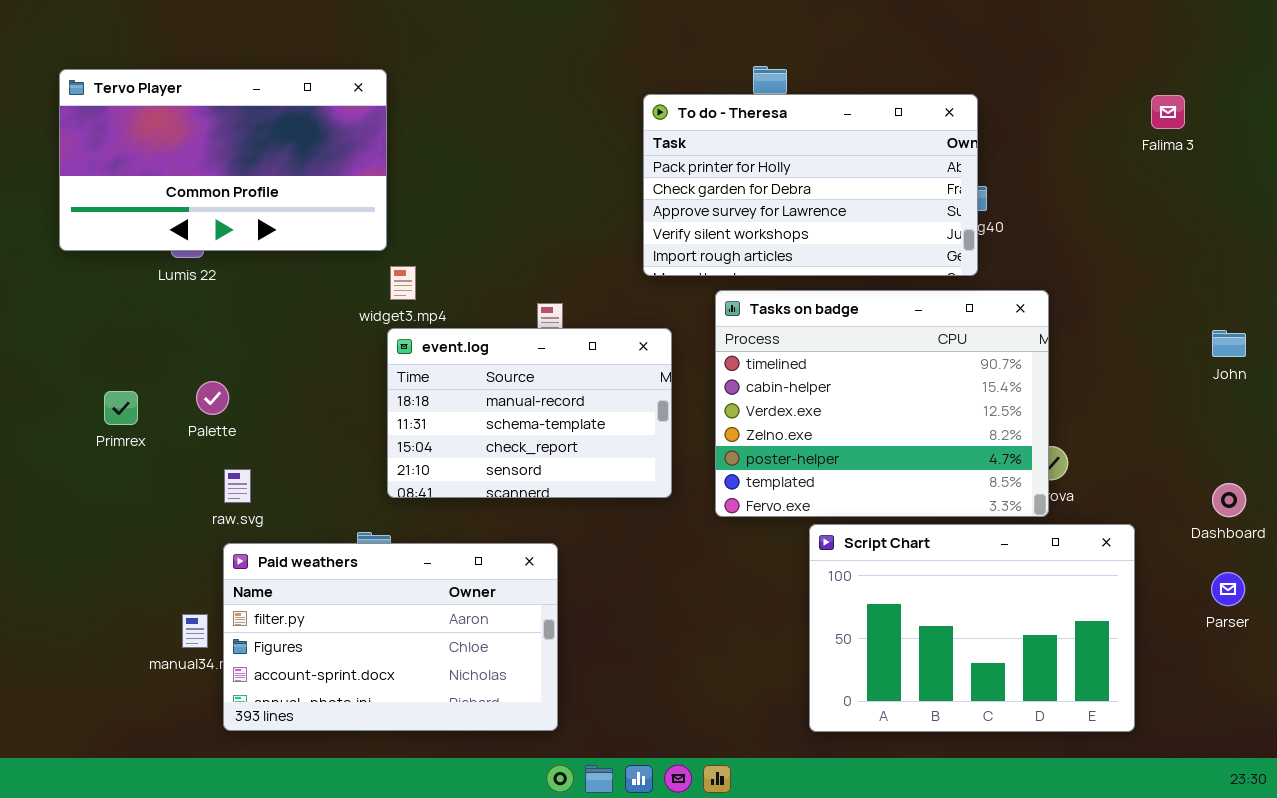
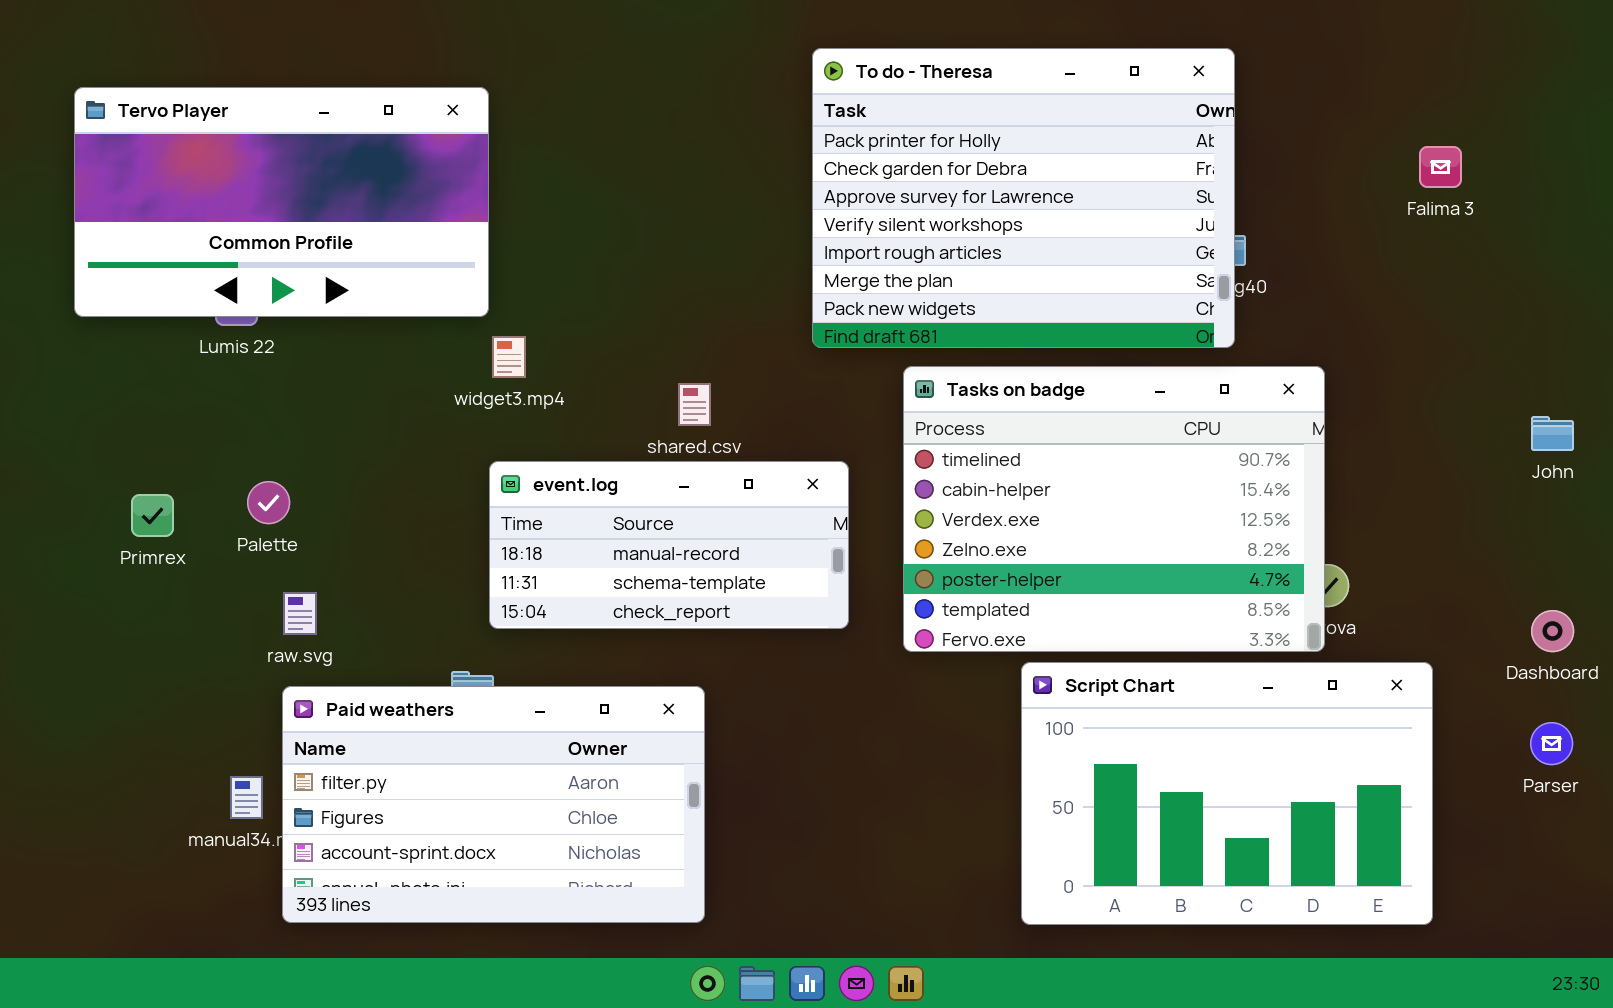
To do - Theresa: [643,94,978,276] -> [812,48,1235,348], resized
Falima 3: [1151,95,1185,129] -> [1419,146,1462,188], moved
event.log: [387,328,672,498] -> [489,461,849,629], resized

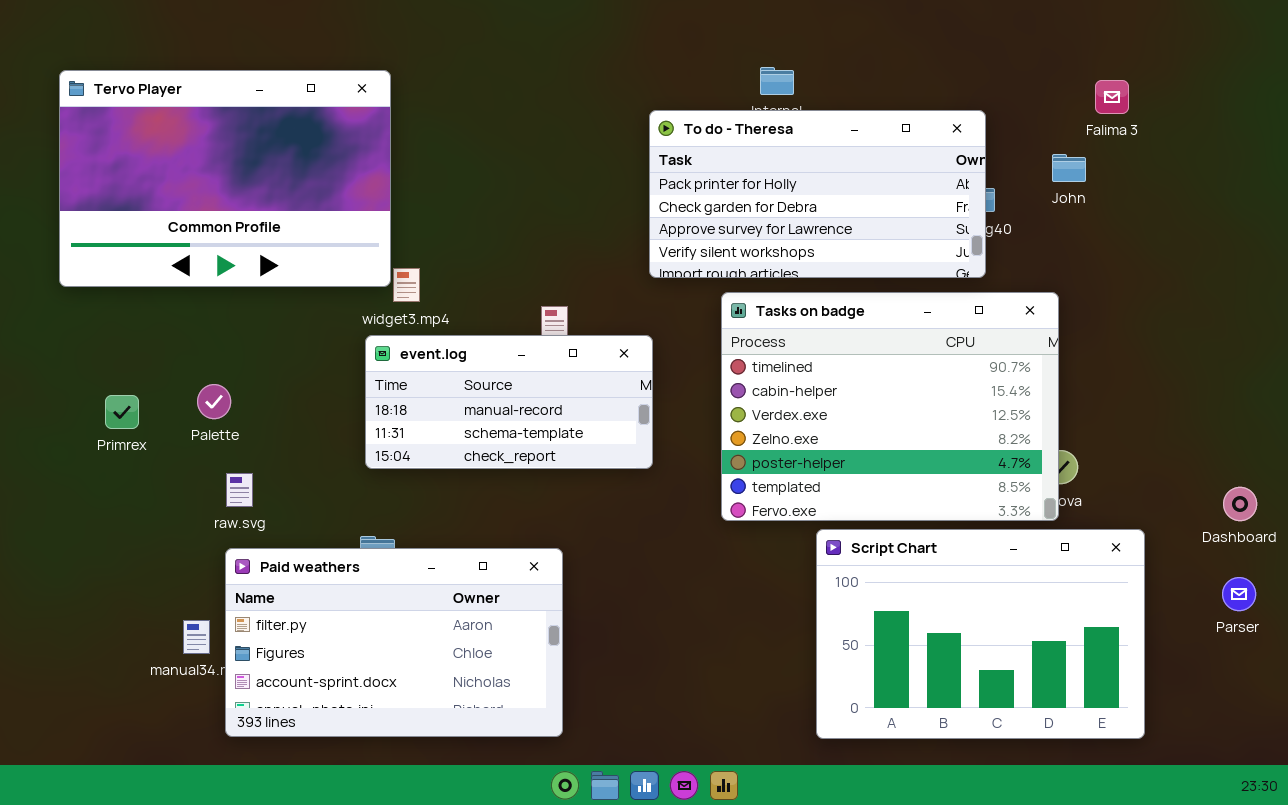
To do - Theresa: [812,48,1235,348] -> [649,110,986,278], resized
Tervo Player: [74,87,489,317] -> [59,70,391,287], resized
Falima 3: [1419,146,1462,188] -> [1095,80,1129,114], moved
John: [1531,416,1574,451] -> [1052,154,1086,182], moved
event.log: [489,461,849,629] -> [365,335,653,469], moved

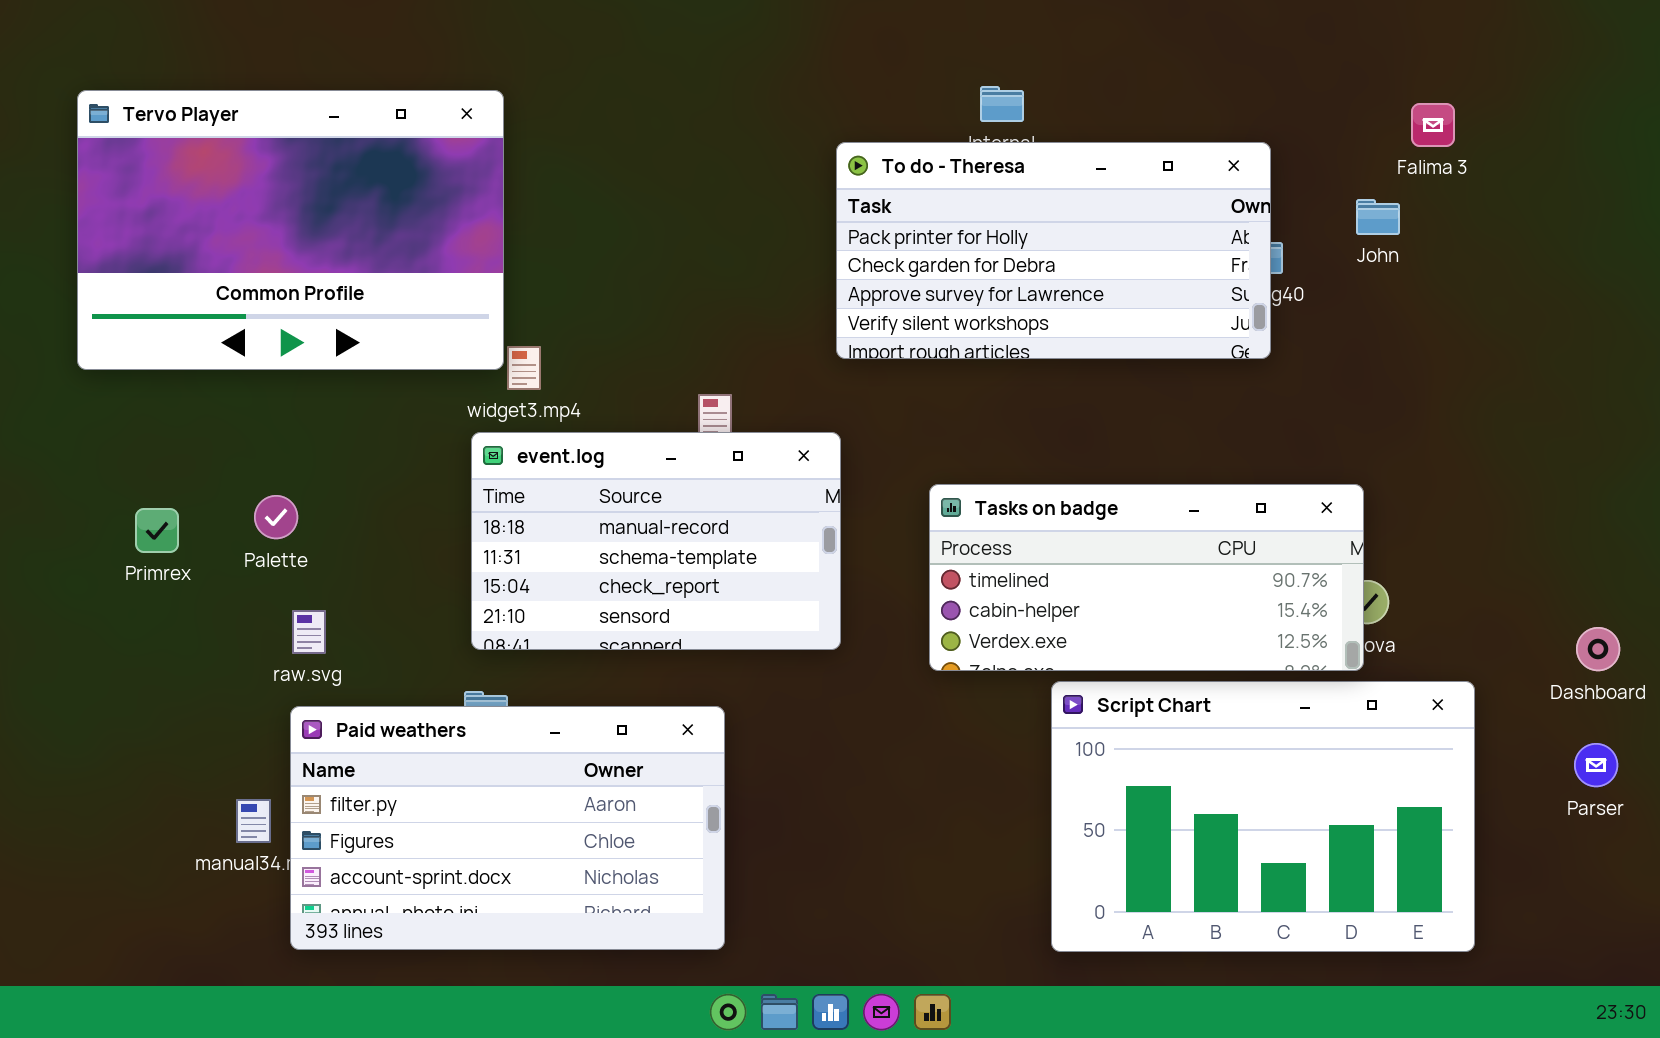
Tasks on badge: [721,292,1059,521] -> [929,484,1364,671], resized
event.log: [365,335,653,469] -> [471,432,841,650], resized

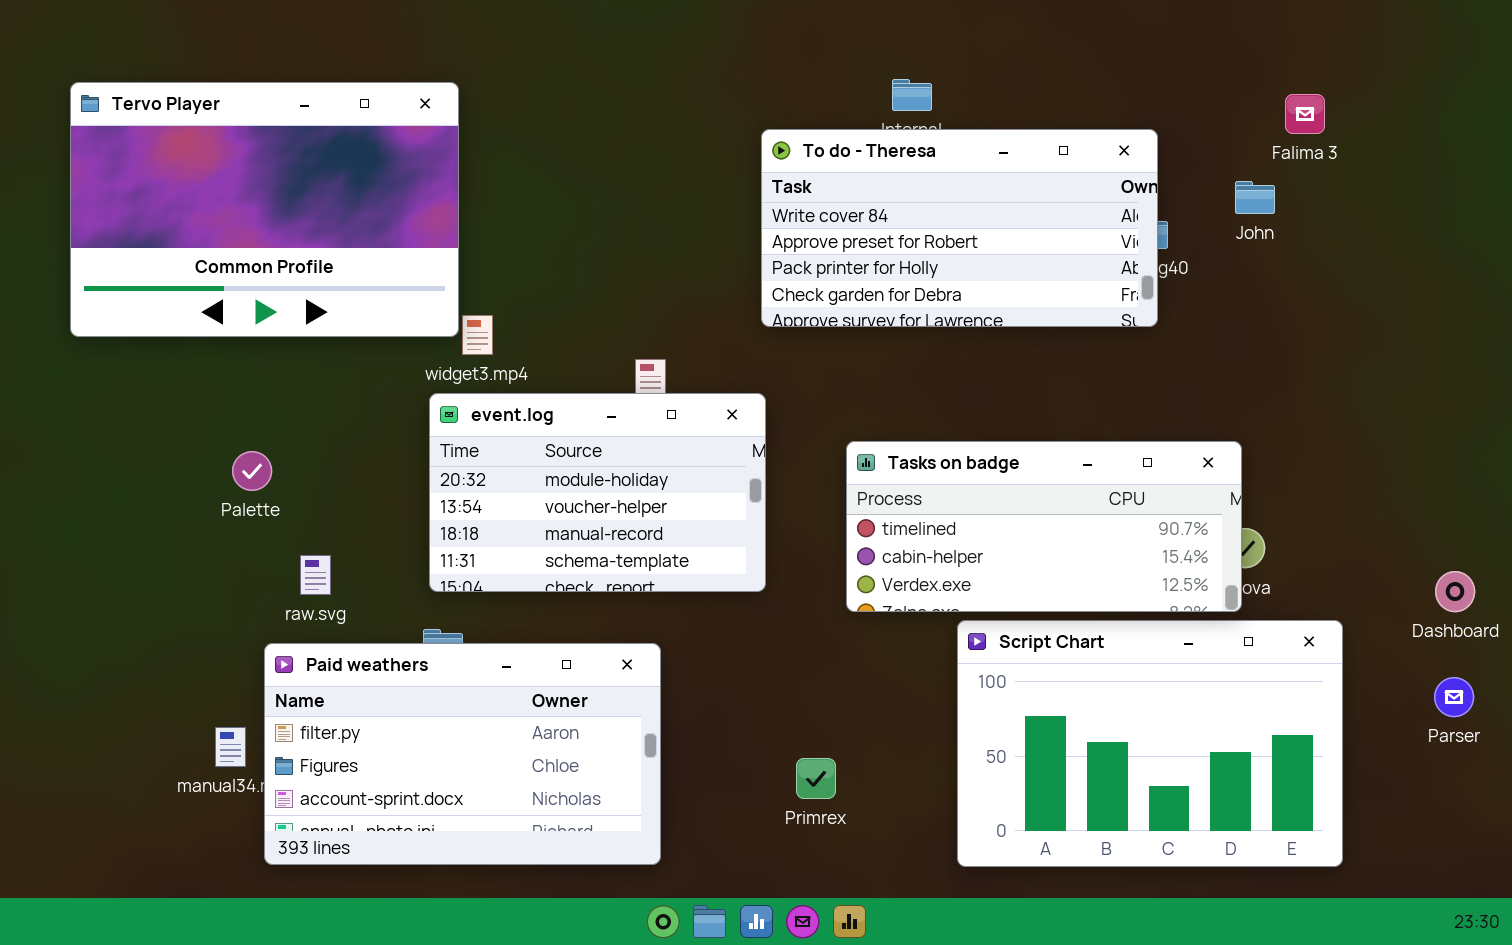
To do - Theresa: [836,142,1271,359] -> [761,129,1158,327], scrolled up 2 rows
event.log: [471,432,841,650] -> [429,393,766,592], scrolled up 2 rows
Primrex: [135,508,179,553] -> [796,758,836,799], moved
raw.svg: [292,610,326,654] -> [300,555,331,595], moved

